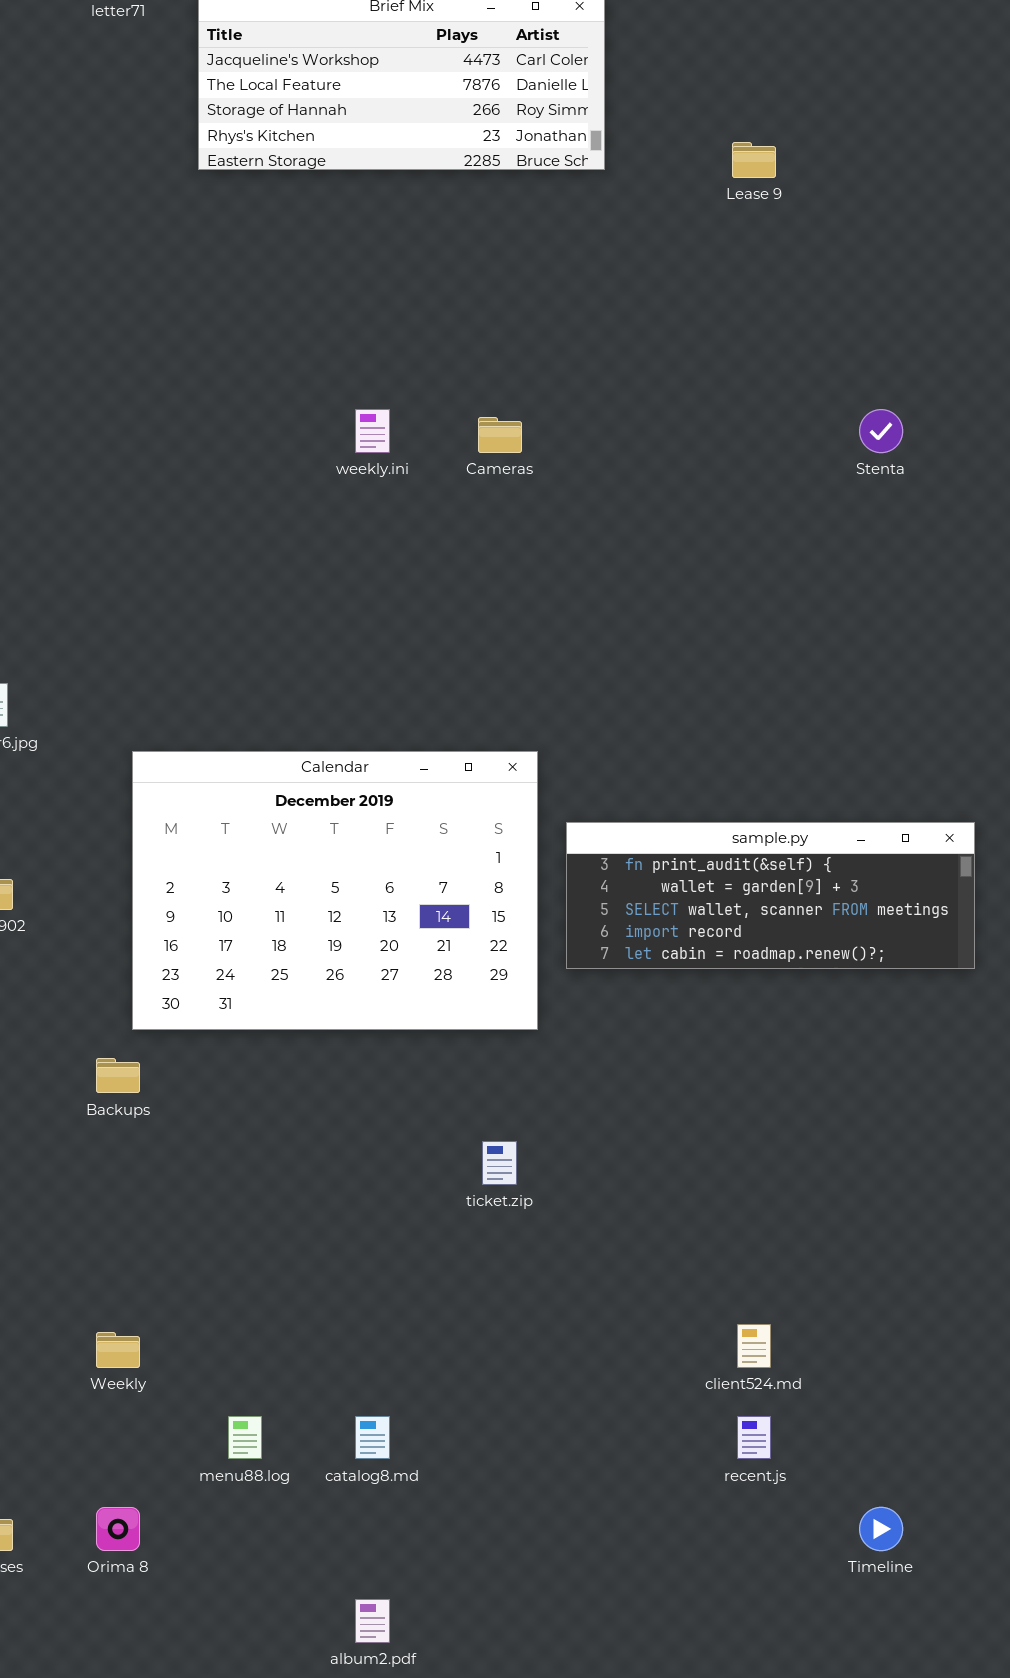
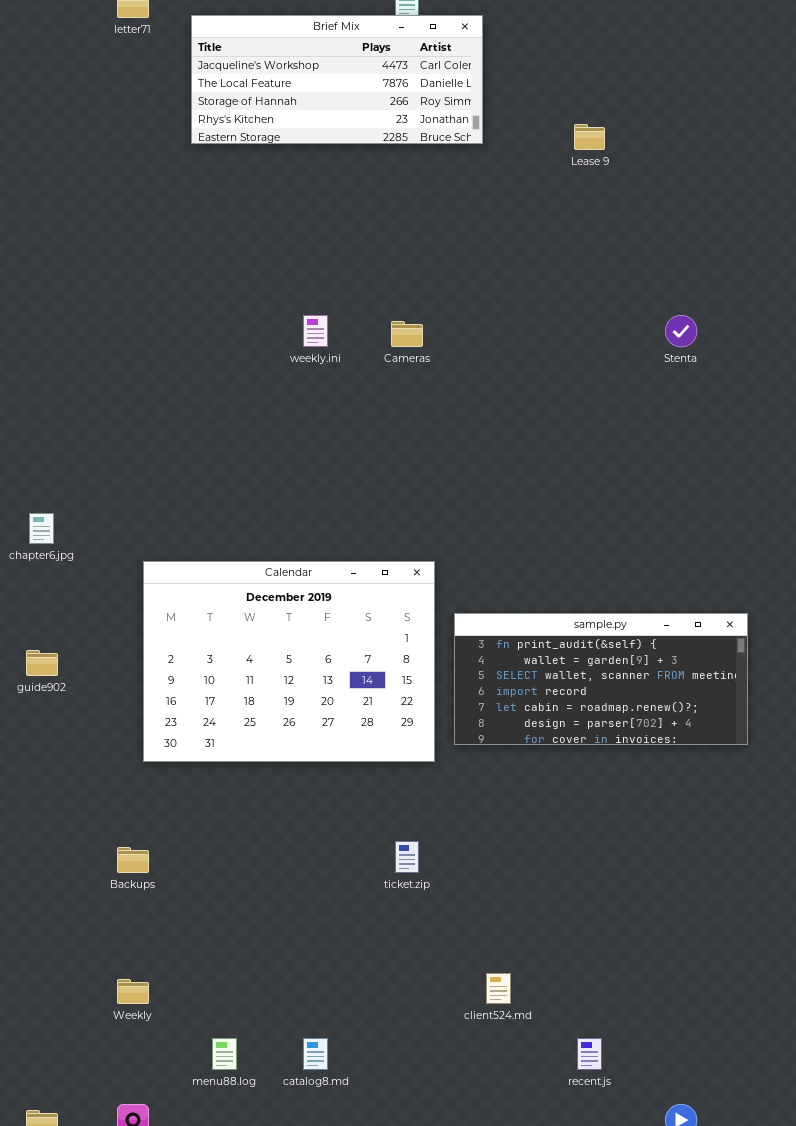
sample.py: [566,822,975,969] -> [454,613,748,745], resized
Backups: [96,1058,140,1093] -> [117,847,149,873], moved
client524.md: [737,1324,771,1368] -> [486,973,511,1004], moved

